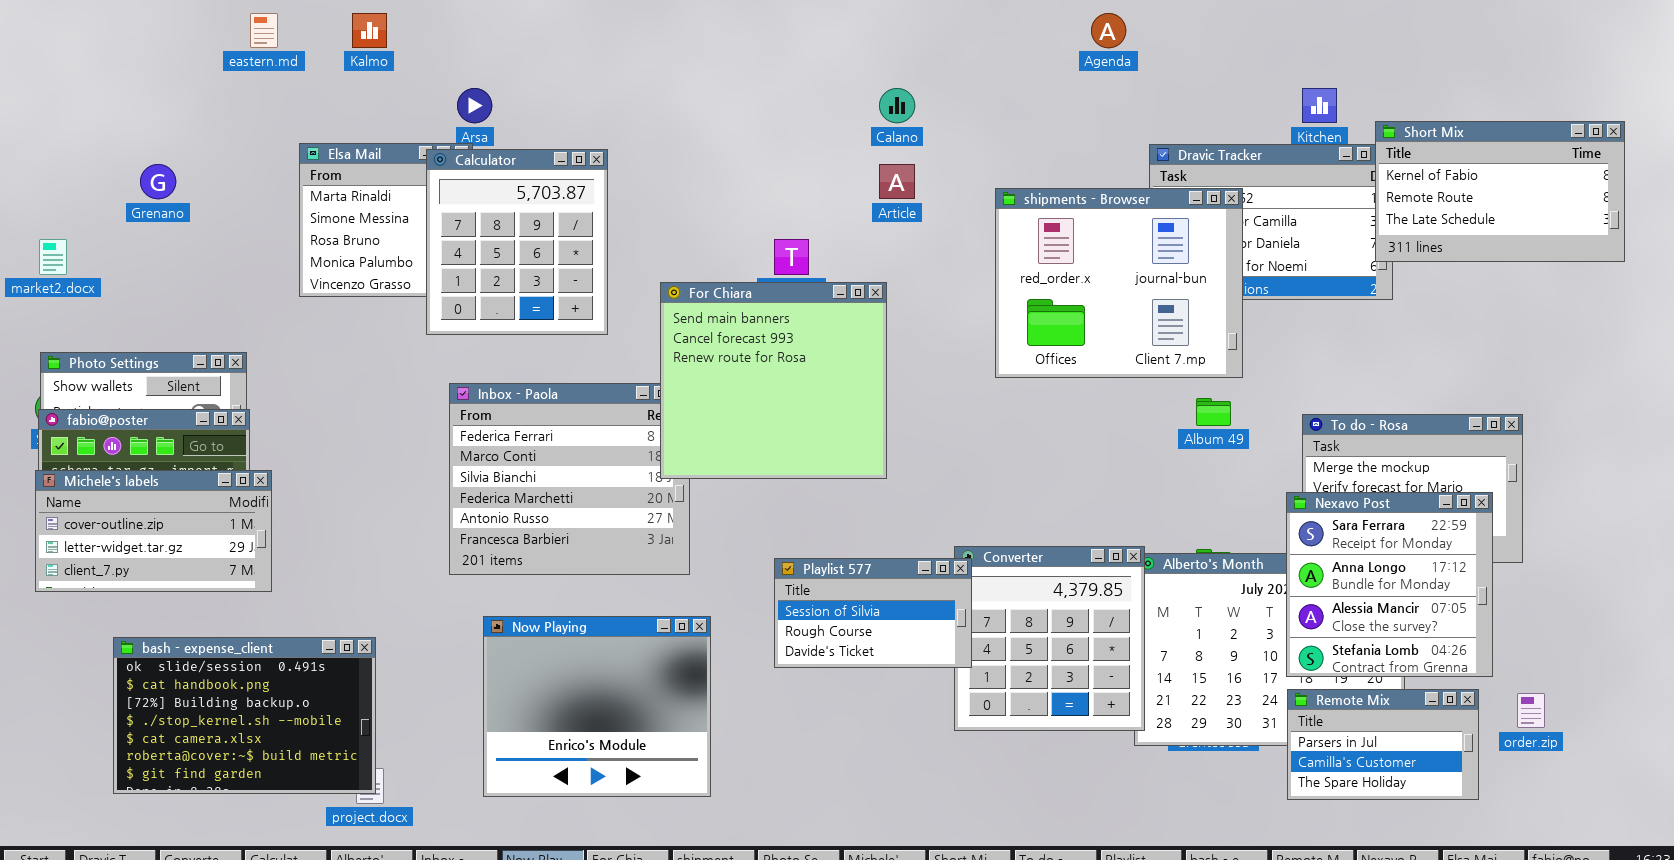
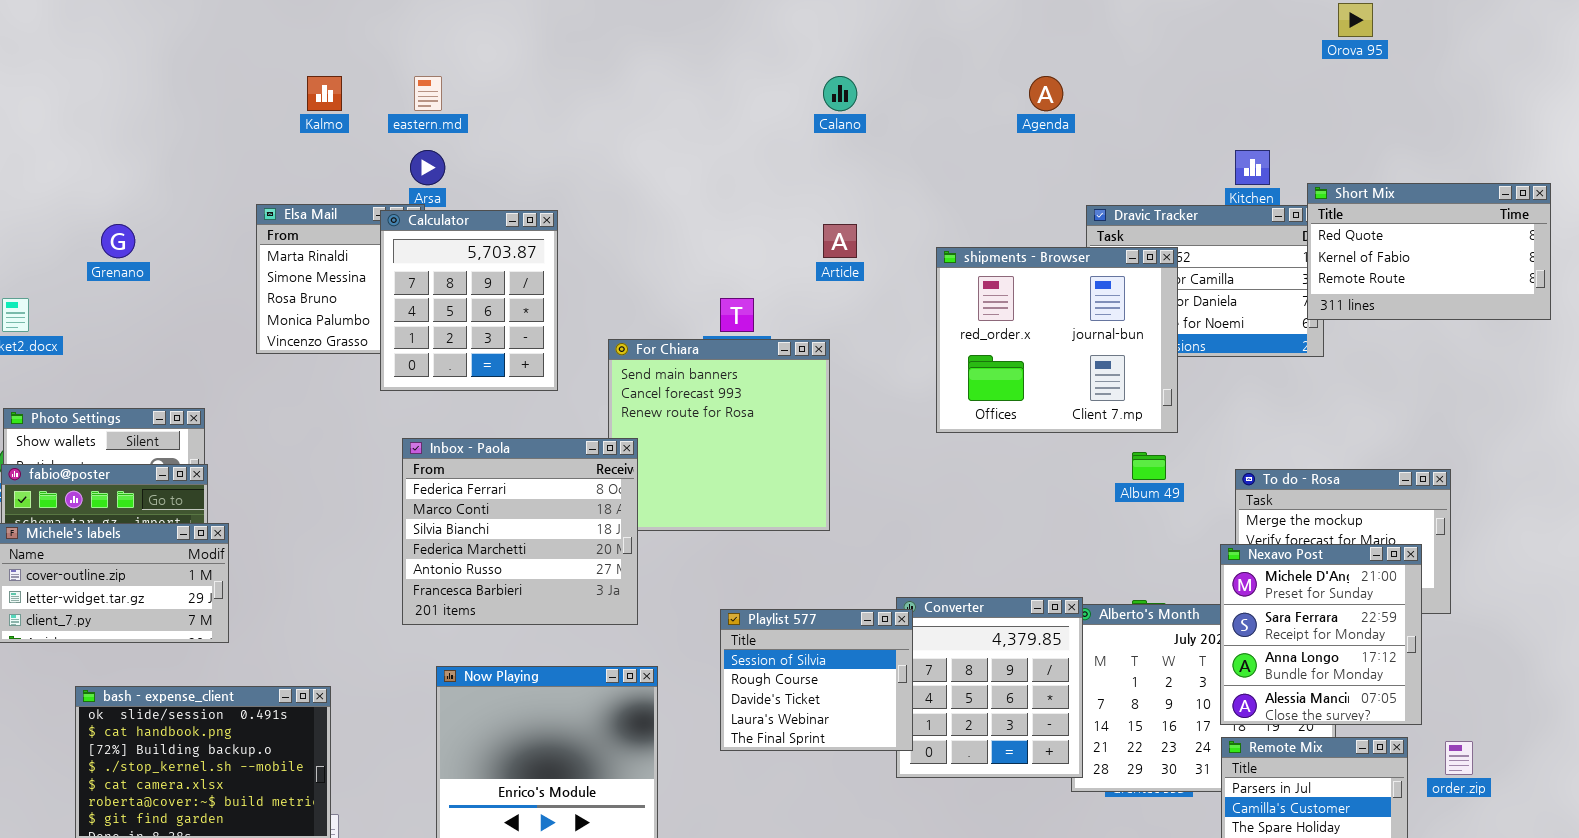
eastern.md: [250,13,278,48] -> [414,76,442,111], moved
Calano: [879,88,915,123] -> [823,76,857,111], moved
Short Mix: [1375,121,1625,262] -> [1307,183,1551,320], scrolled up 1 row
Inbox - Paola: [449,383,690,575] -> [402,438,638,625], raised
Nexavo Post: [1286,492,1493,677] -> [1220,544,1422,725], scrolled up 1 row
Playlist 577: [774,558,972,668] -> [720,609,913,751], resized

